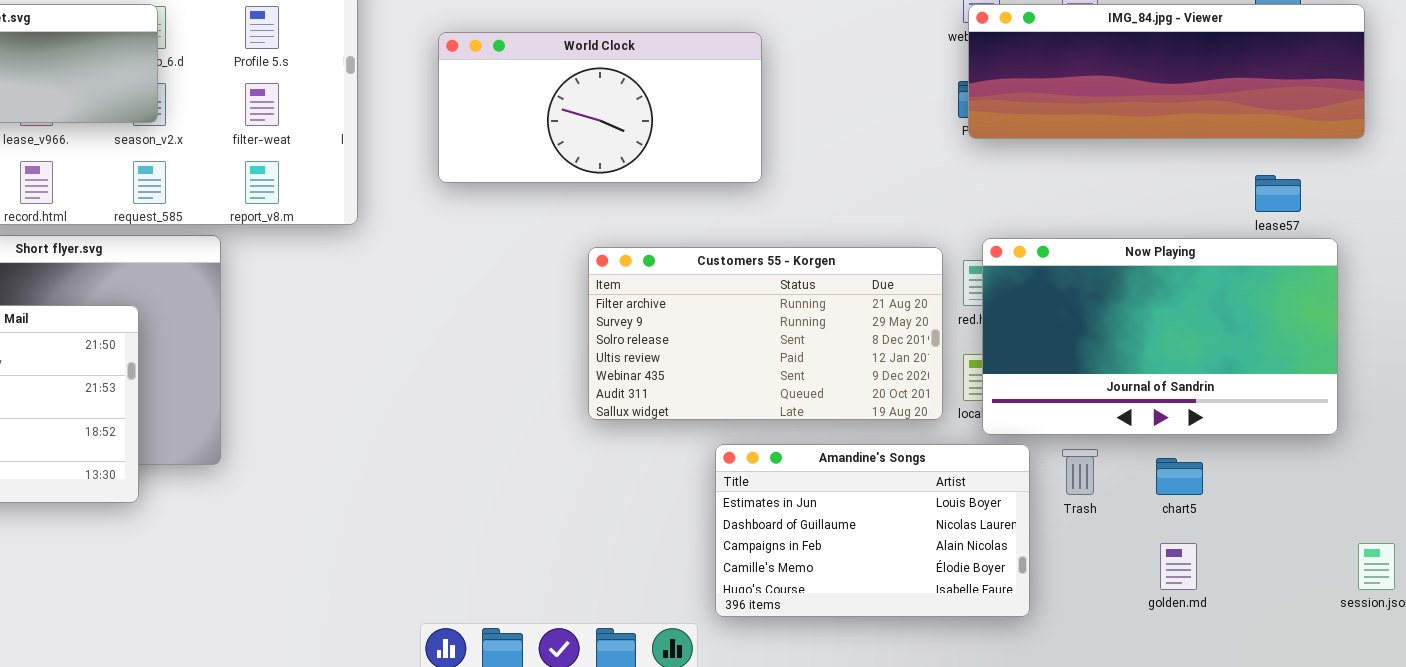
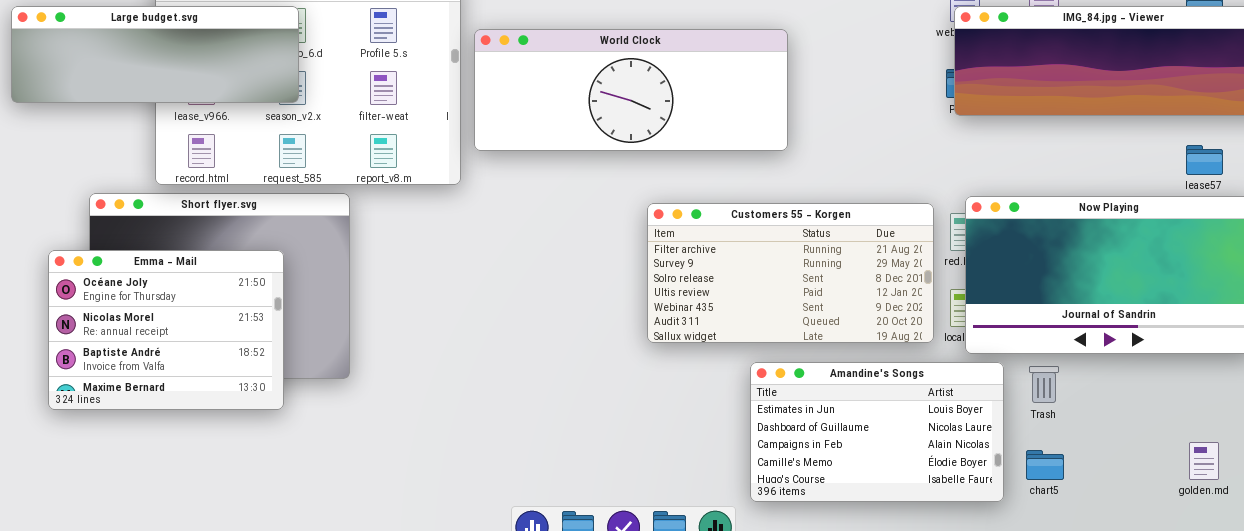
World Clock: [438,32,762,183] -> [474,29,788,151], resized
chart5: [1156,458,1203,495] -> [1026,450,1064,480], moved
golden.md: [1160,543,1197,590] -> [1189,442,1219,480], moved

